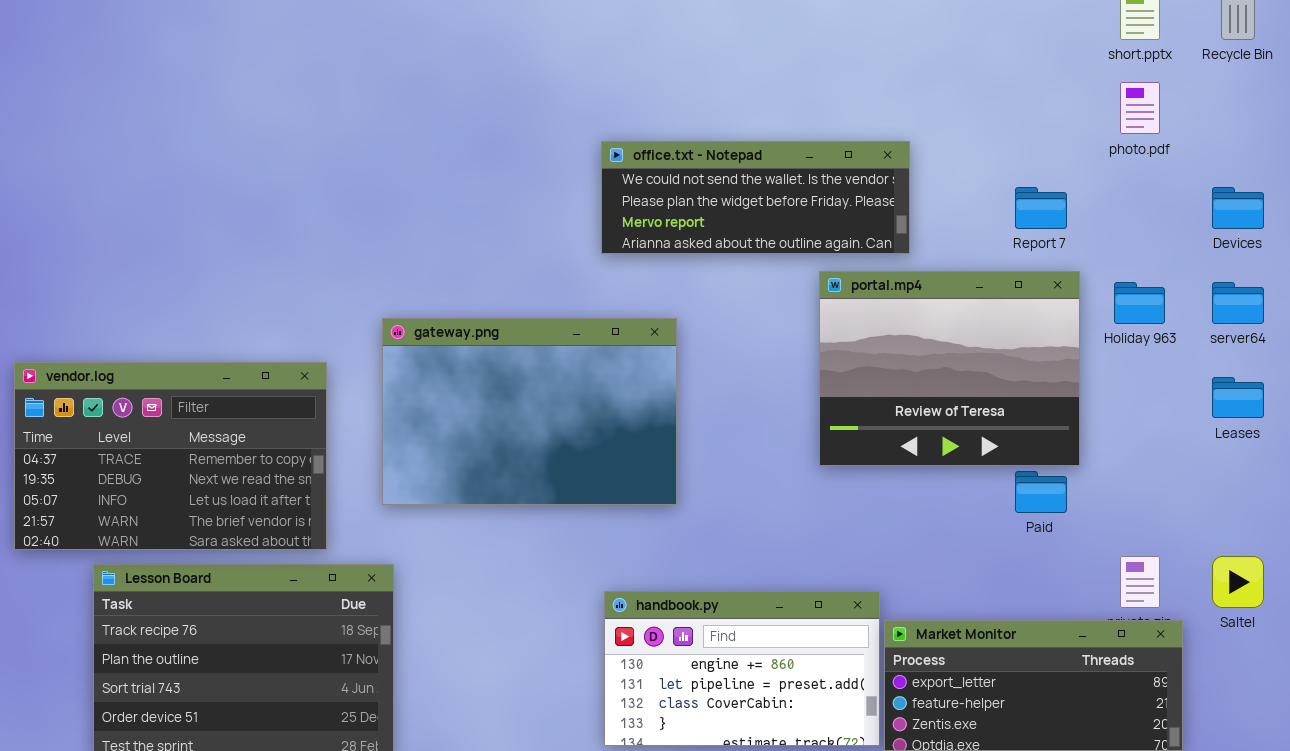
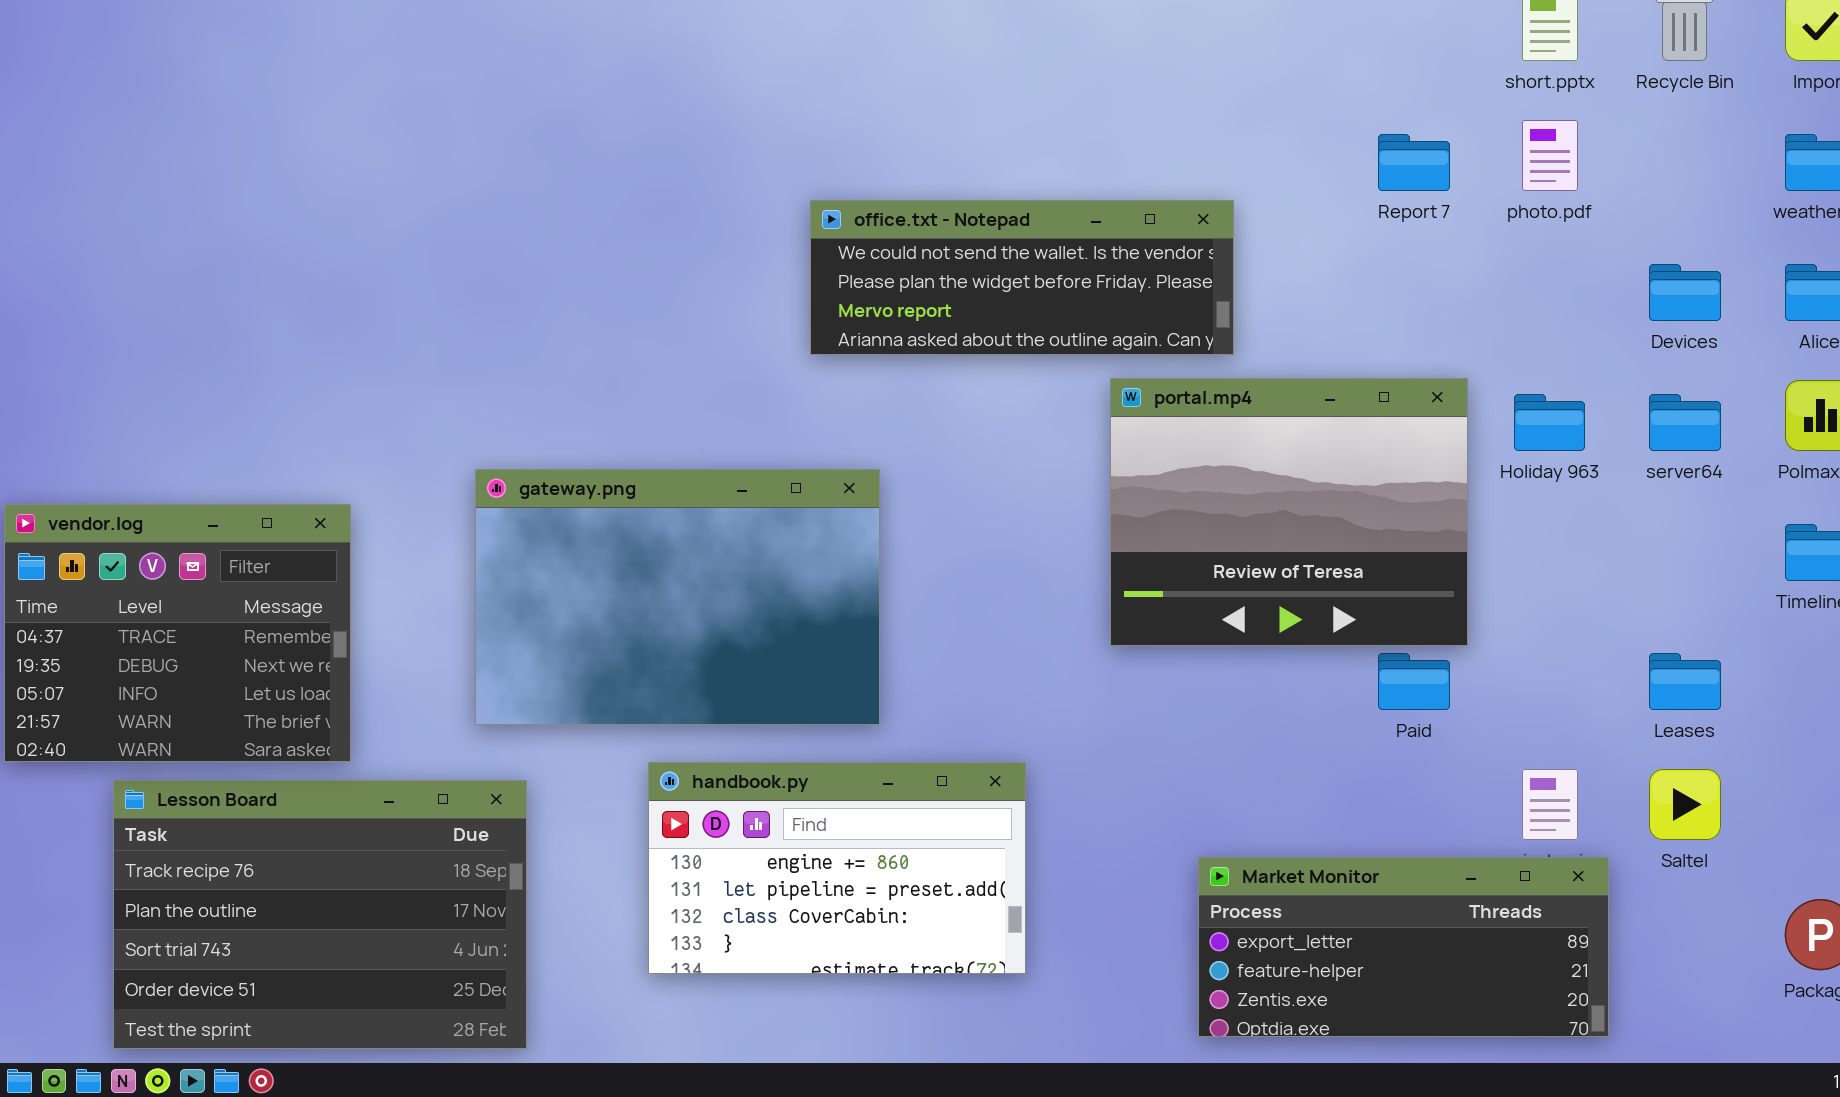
Report 7: [1015,187,1067,229] -> [1378,134,1450,191], moved
gateway.png: [382,318,677,505] -> [475,469,880,725], moved
vendor.log: [14,362,327,550] -> [4,504,351,762], resized
Leases: [1212,377,1264,418] -> [1649,653,1721,710], moved
handbook.py: [604,591,880,746] -> [648,762,1026,974], moved

